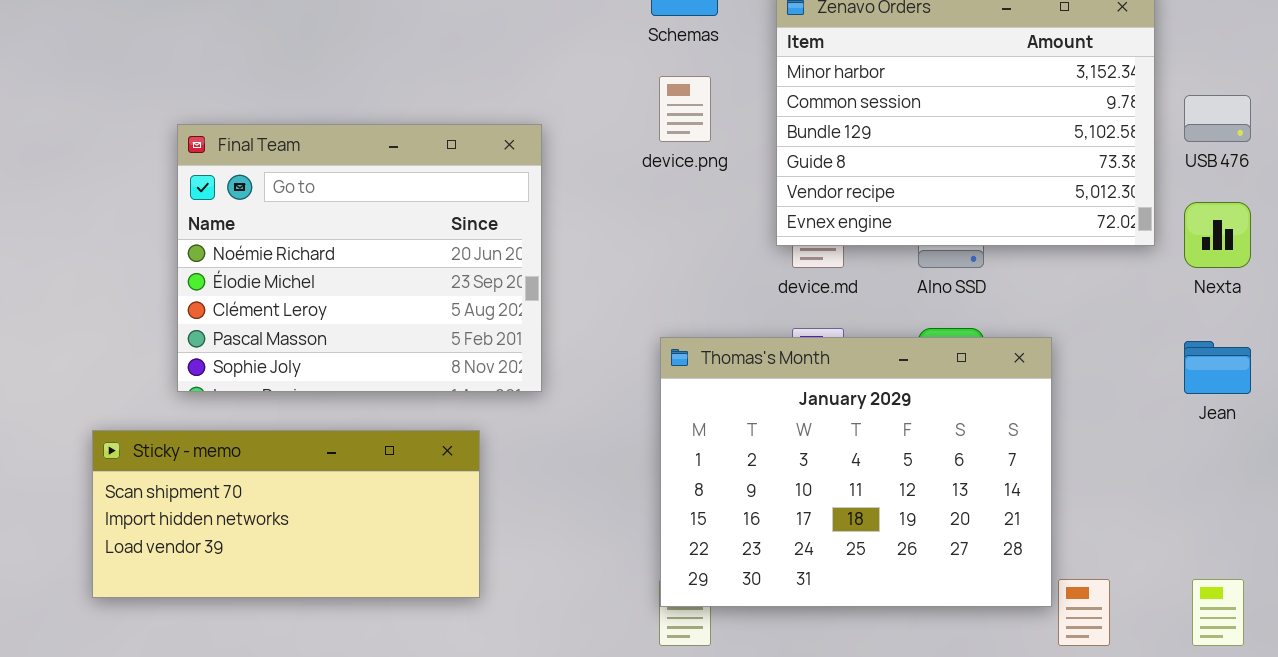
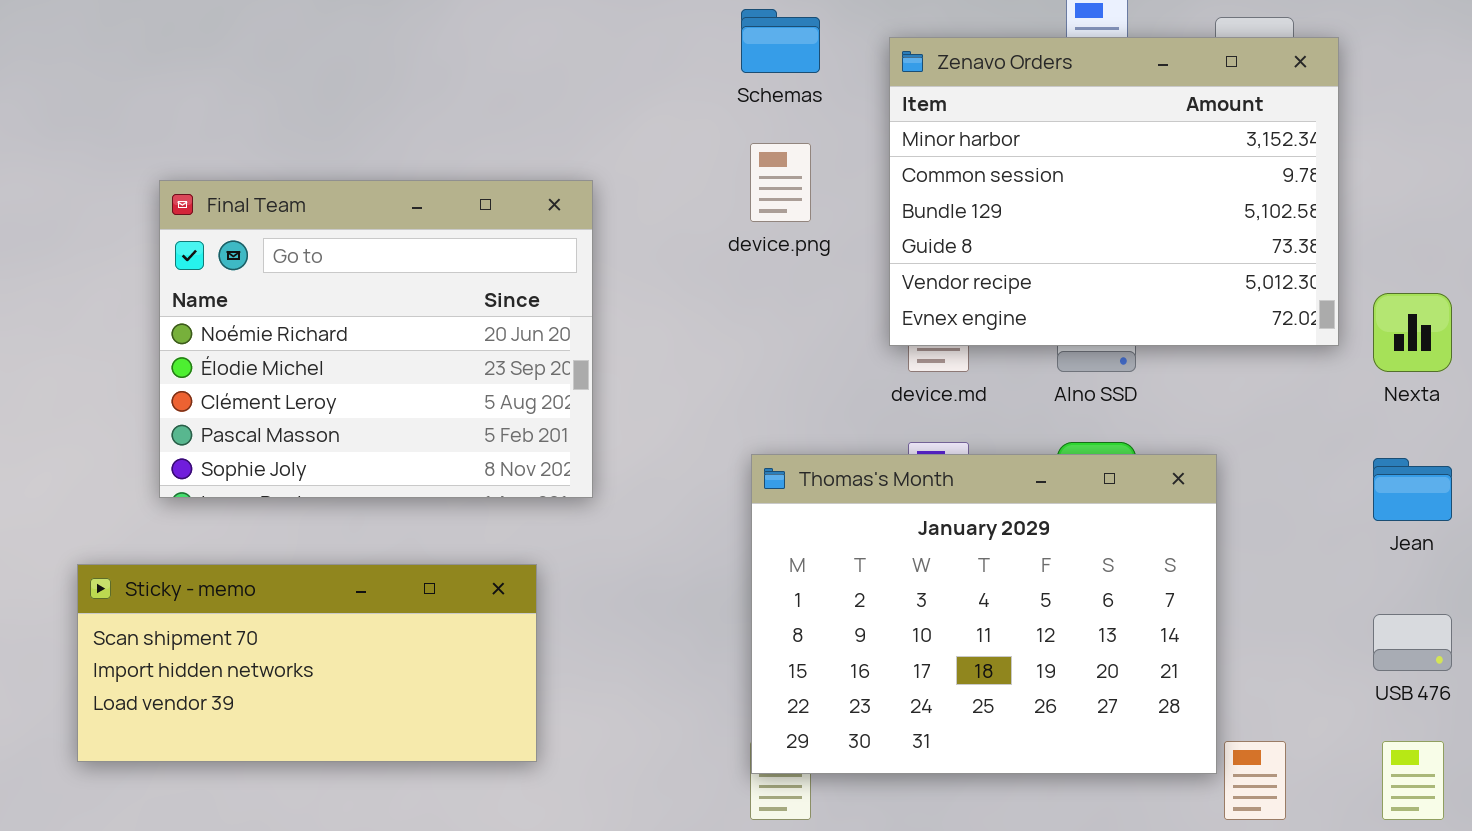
USB 476: [1184,95,1251,142] -> [1373,614,1452,671], moved
Final Team: [177,124,542,392] -> [159,180,593,498], moved

